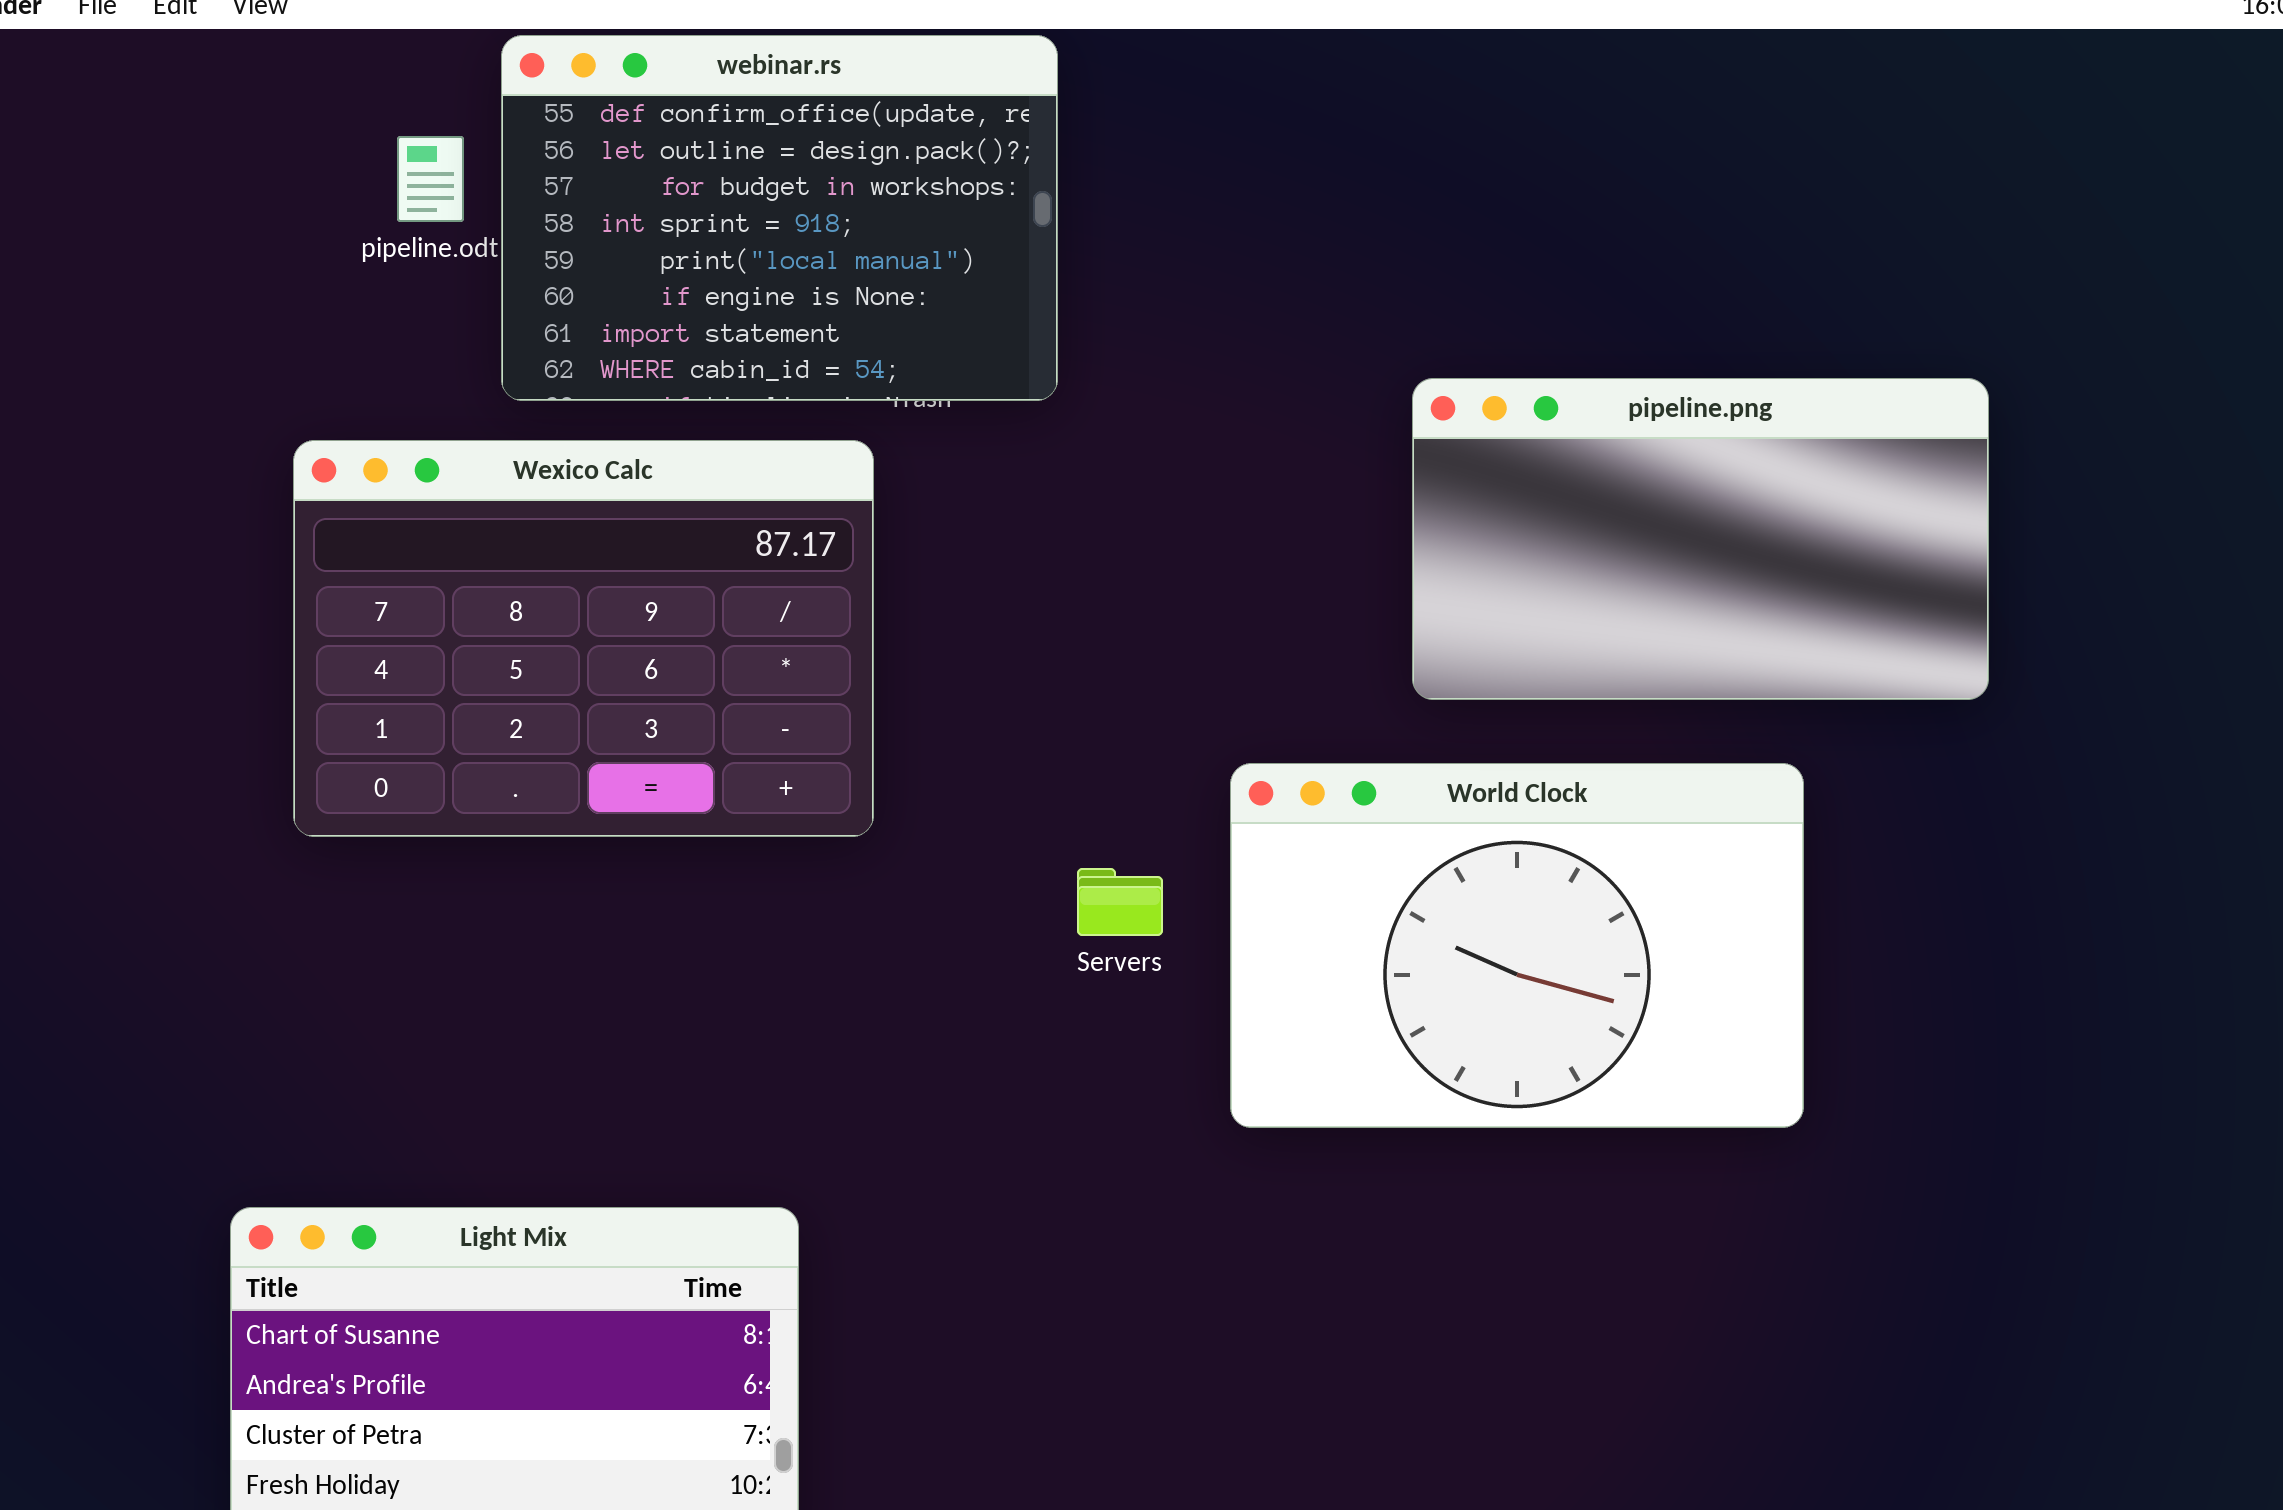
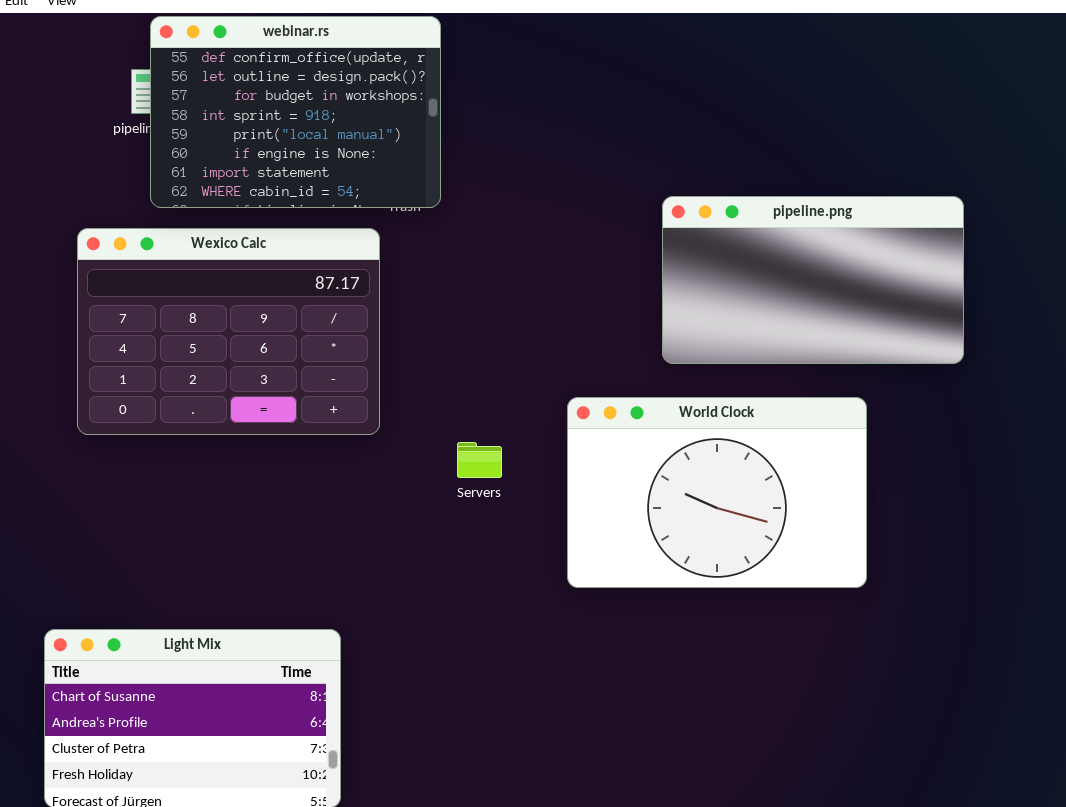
webinar.rs: [501,35,1058,401] -> [150,16,441,208], moved
Servers: [1077,868,1163,936] -> [457,442,502,478], moved

